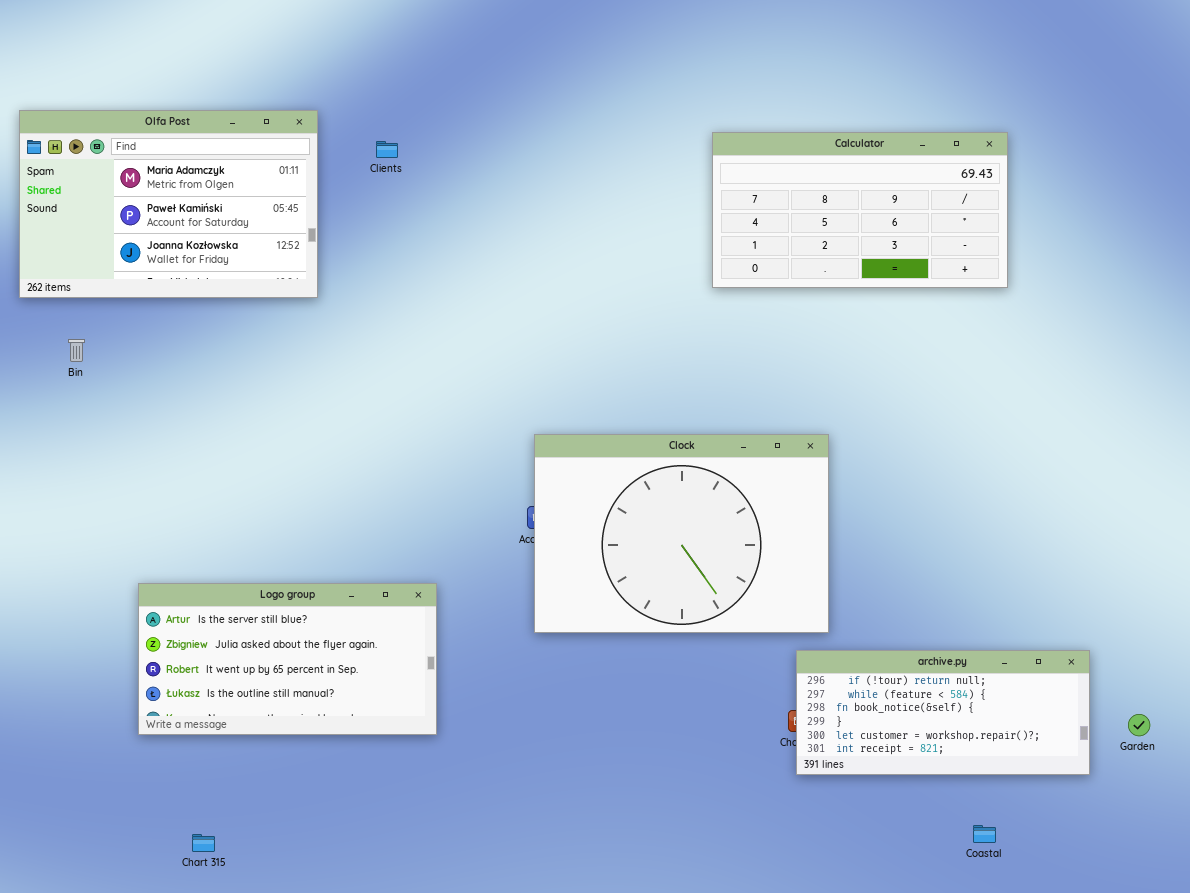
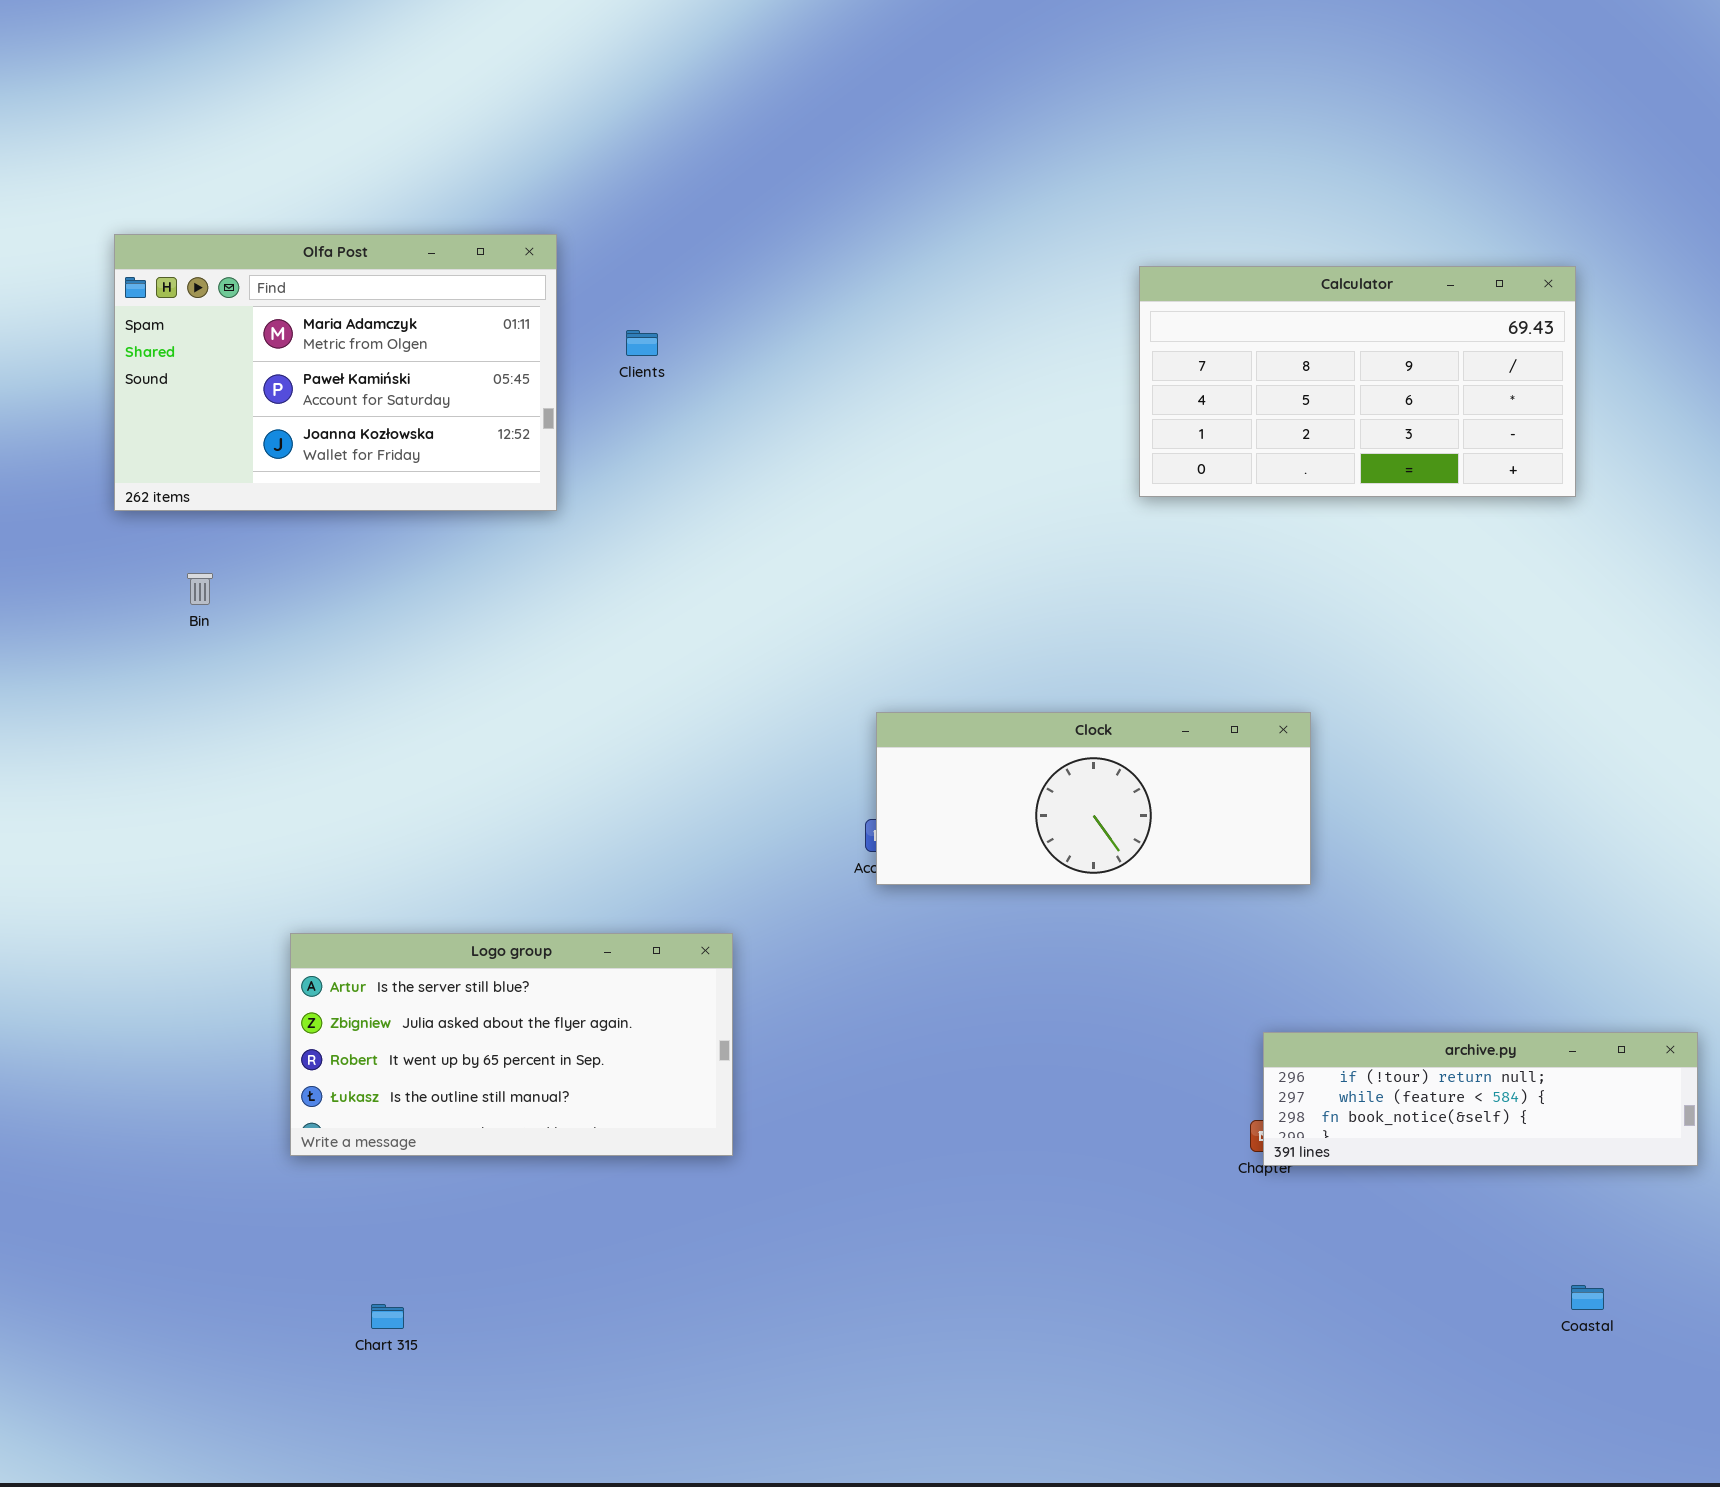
Clients: [376,141,398,158] -> [626,330,658,356], moved
Clock: [534,434,829,633] -> [876,712,1311,885], resized
archive.py: [796,650,1090,775] -> [1263,1032,1698,1166], resized
Coastal: [973,825,996,843] -> [1571,1285,1604,1310], moved

